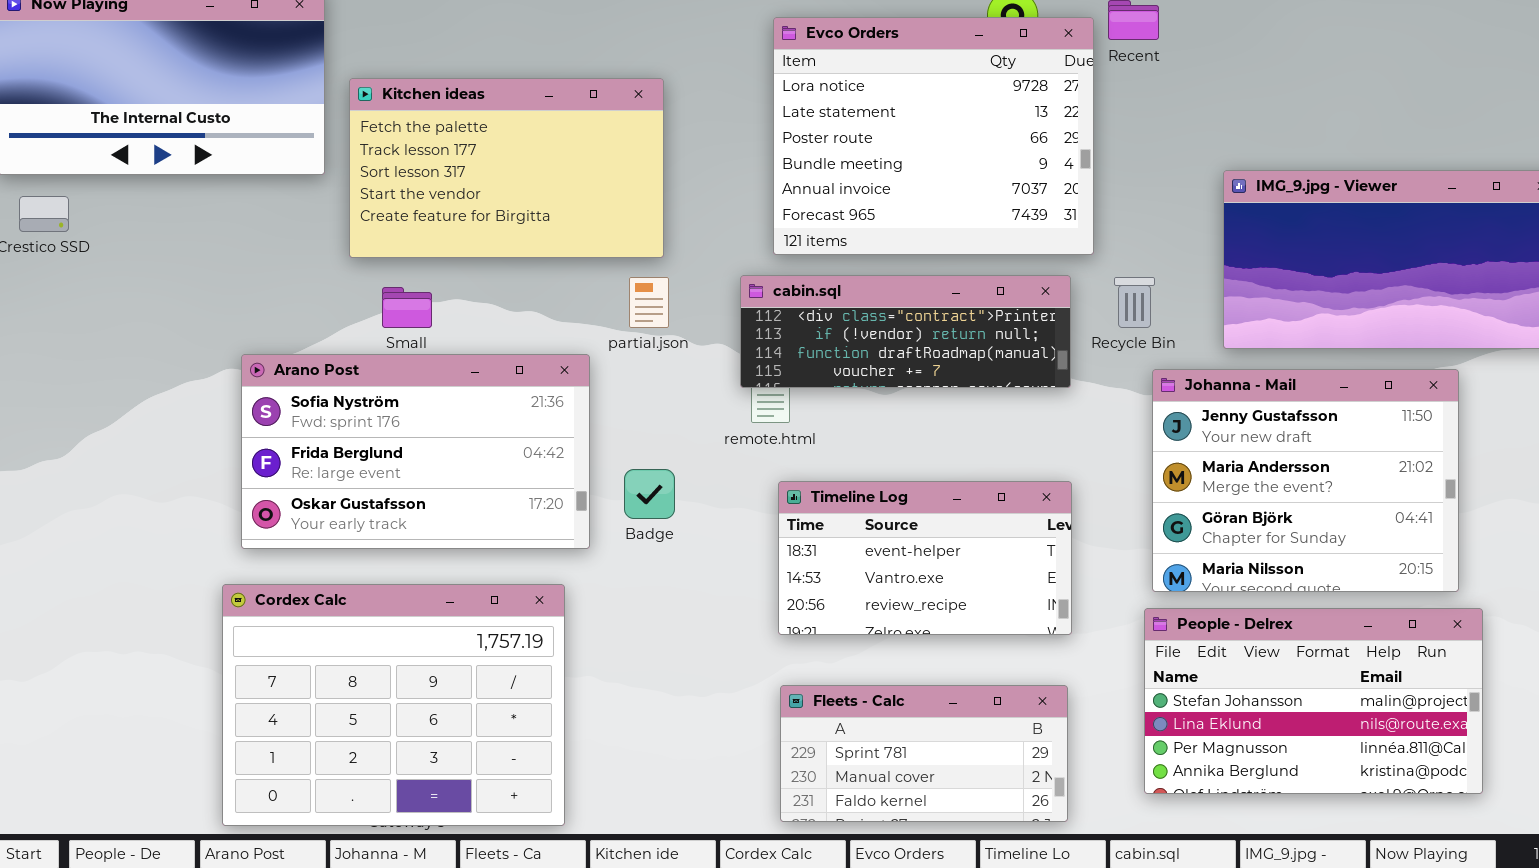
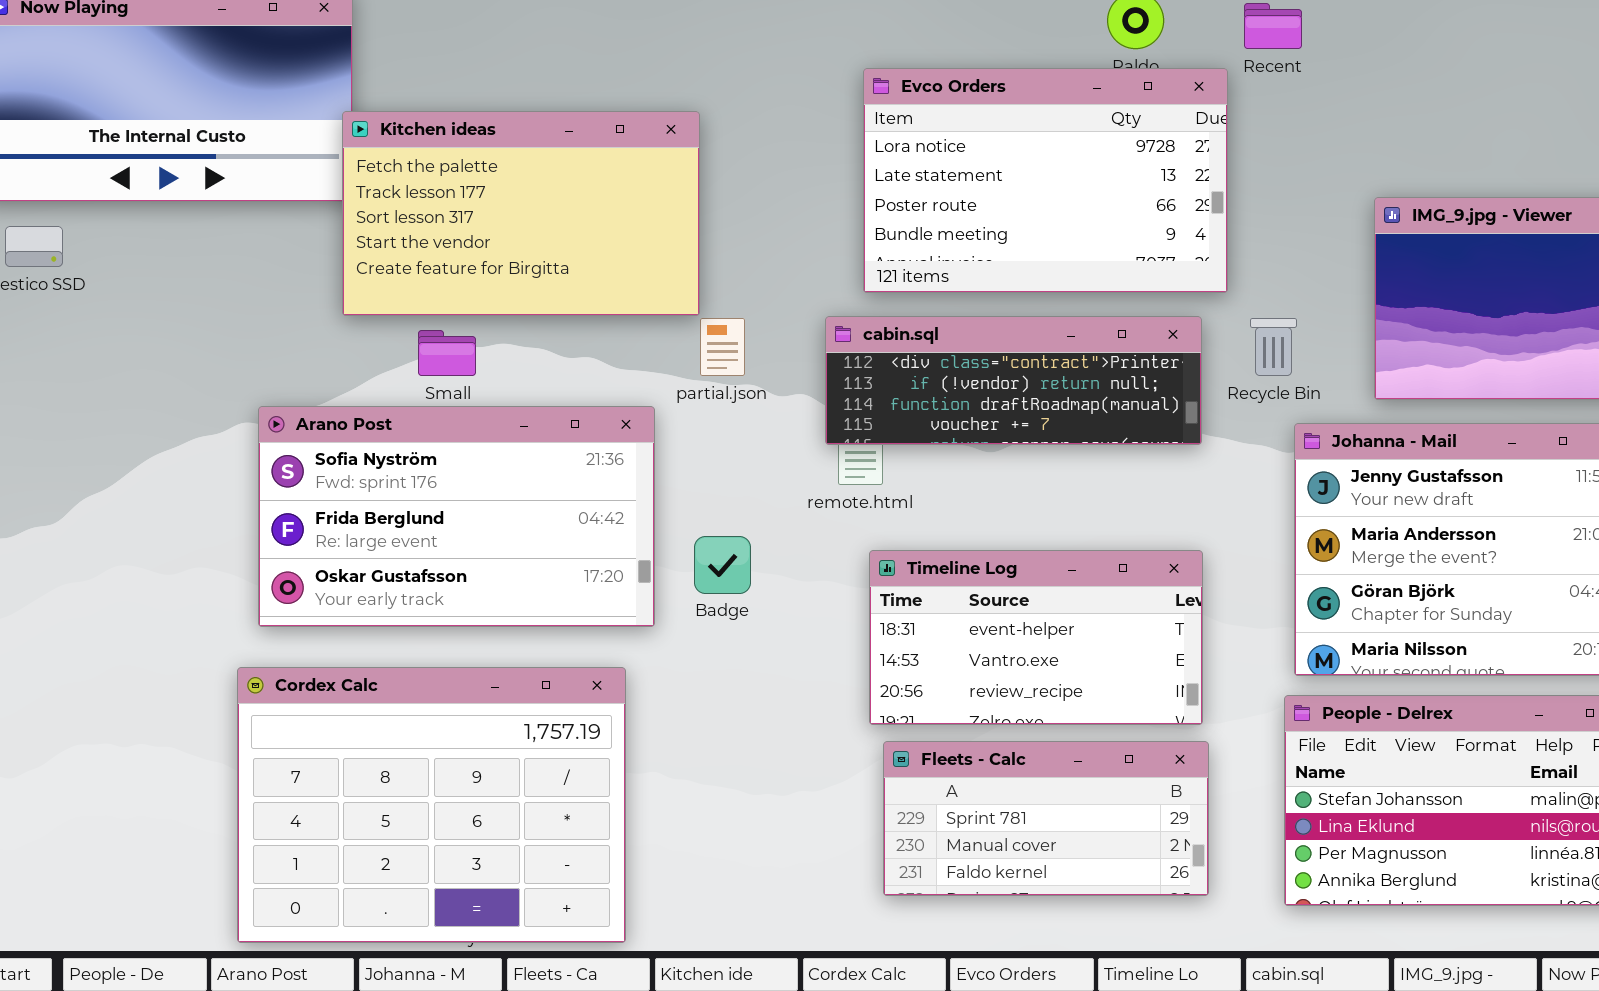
Evco Orders: [773,17,1094,255] -> [863,68,1228,293], resized
Kitchen ideas: [349,78,664,258] -> [342,111,700,316], moved
Fleets - Calc: [780,685,1068,822] -> [883,741,1209,896], moved

